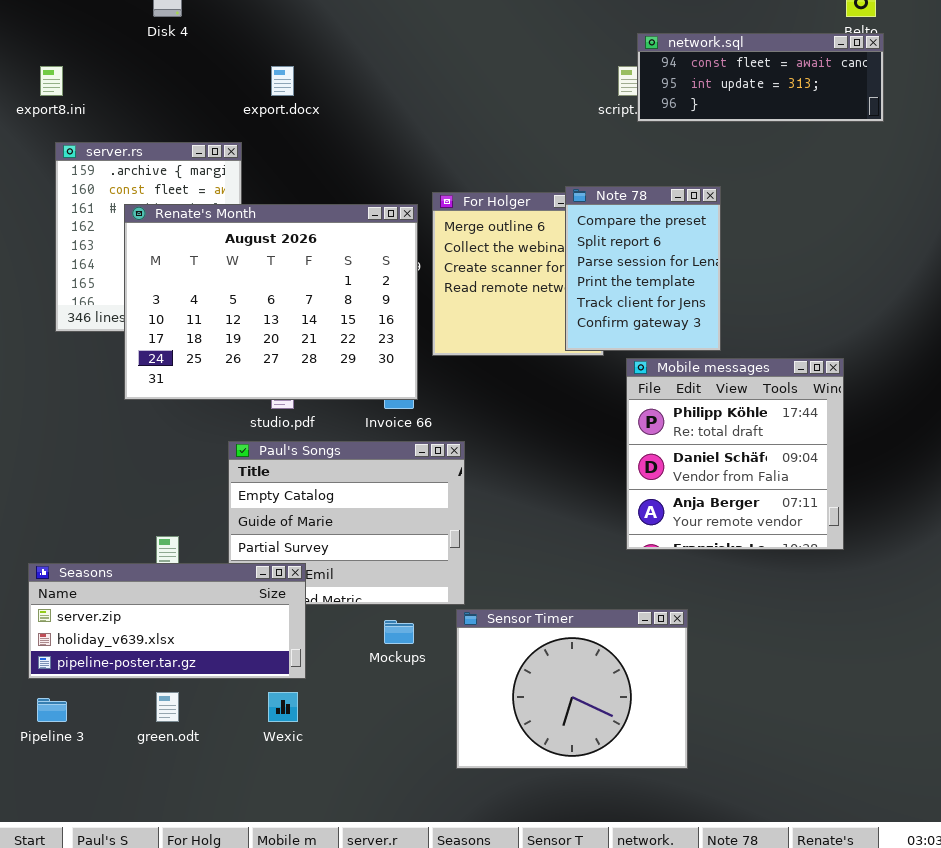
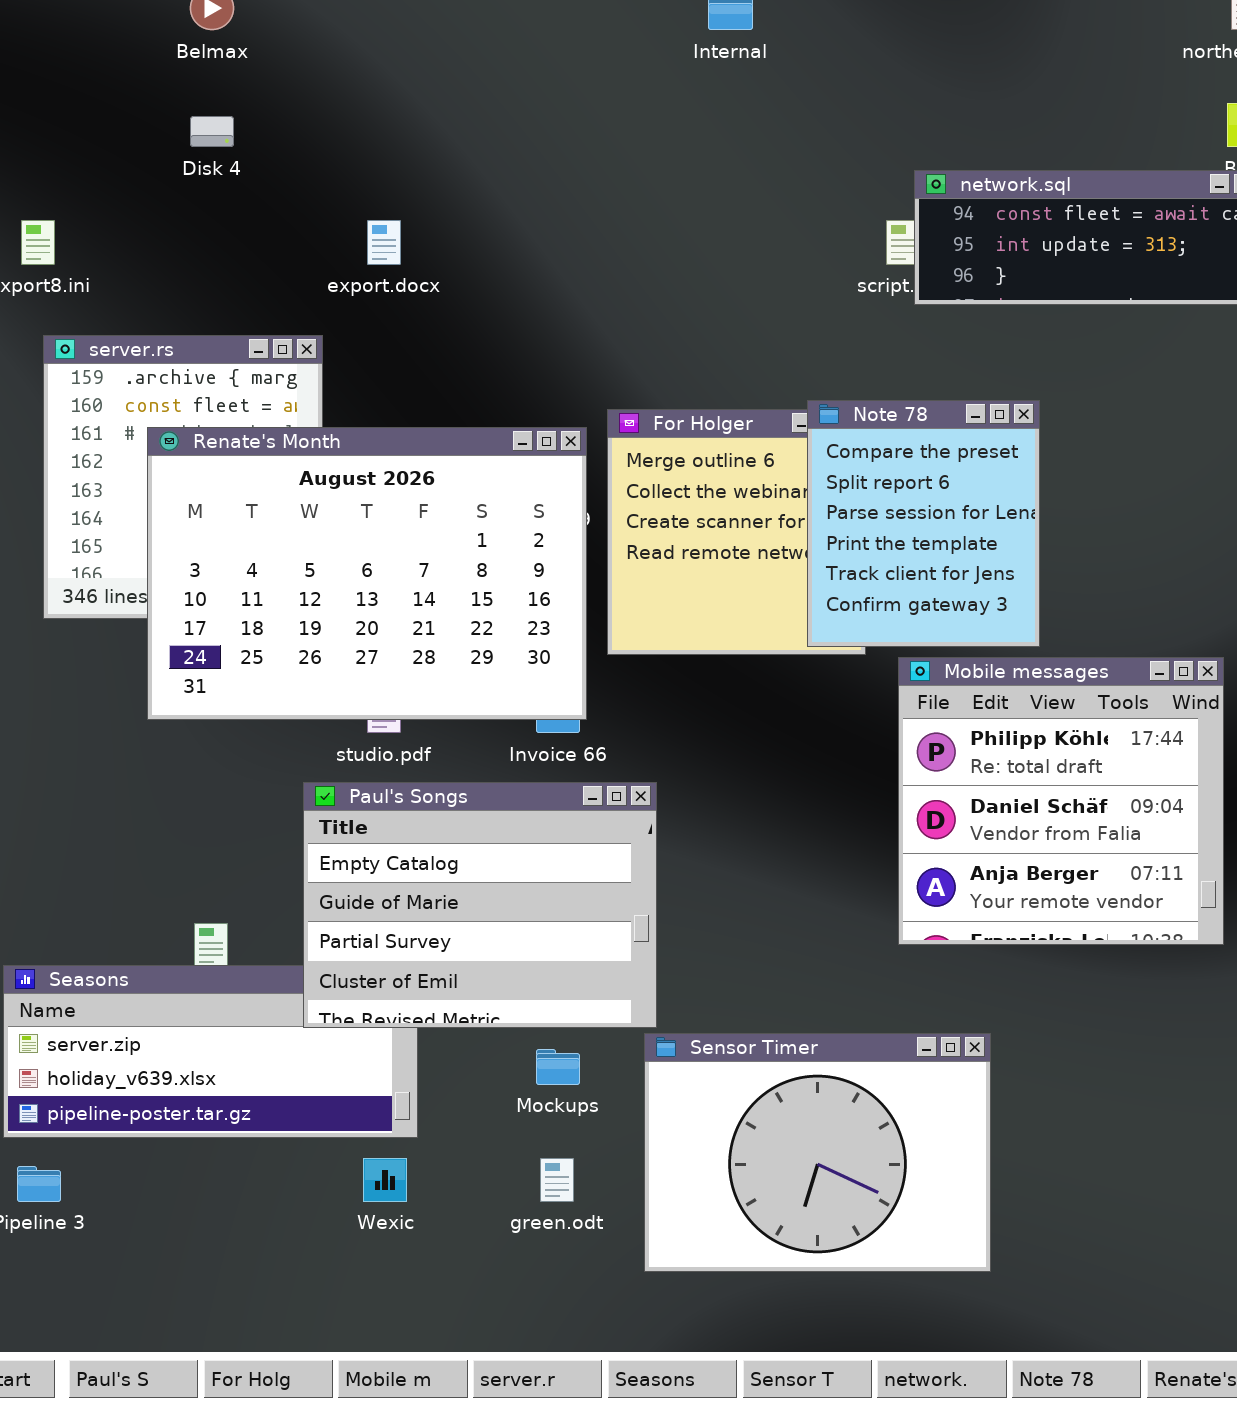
Paul's Songs: [228,441,465,605] -> [303,782,657,1028], raised
green.odt: [156,692,179,722] -> [540,1158,574,1202], moved

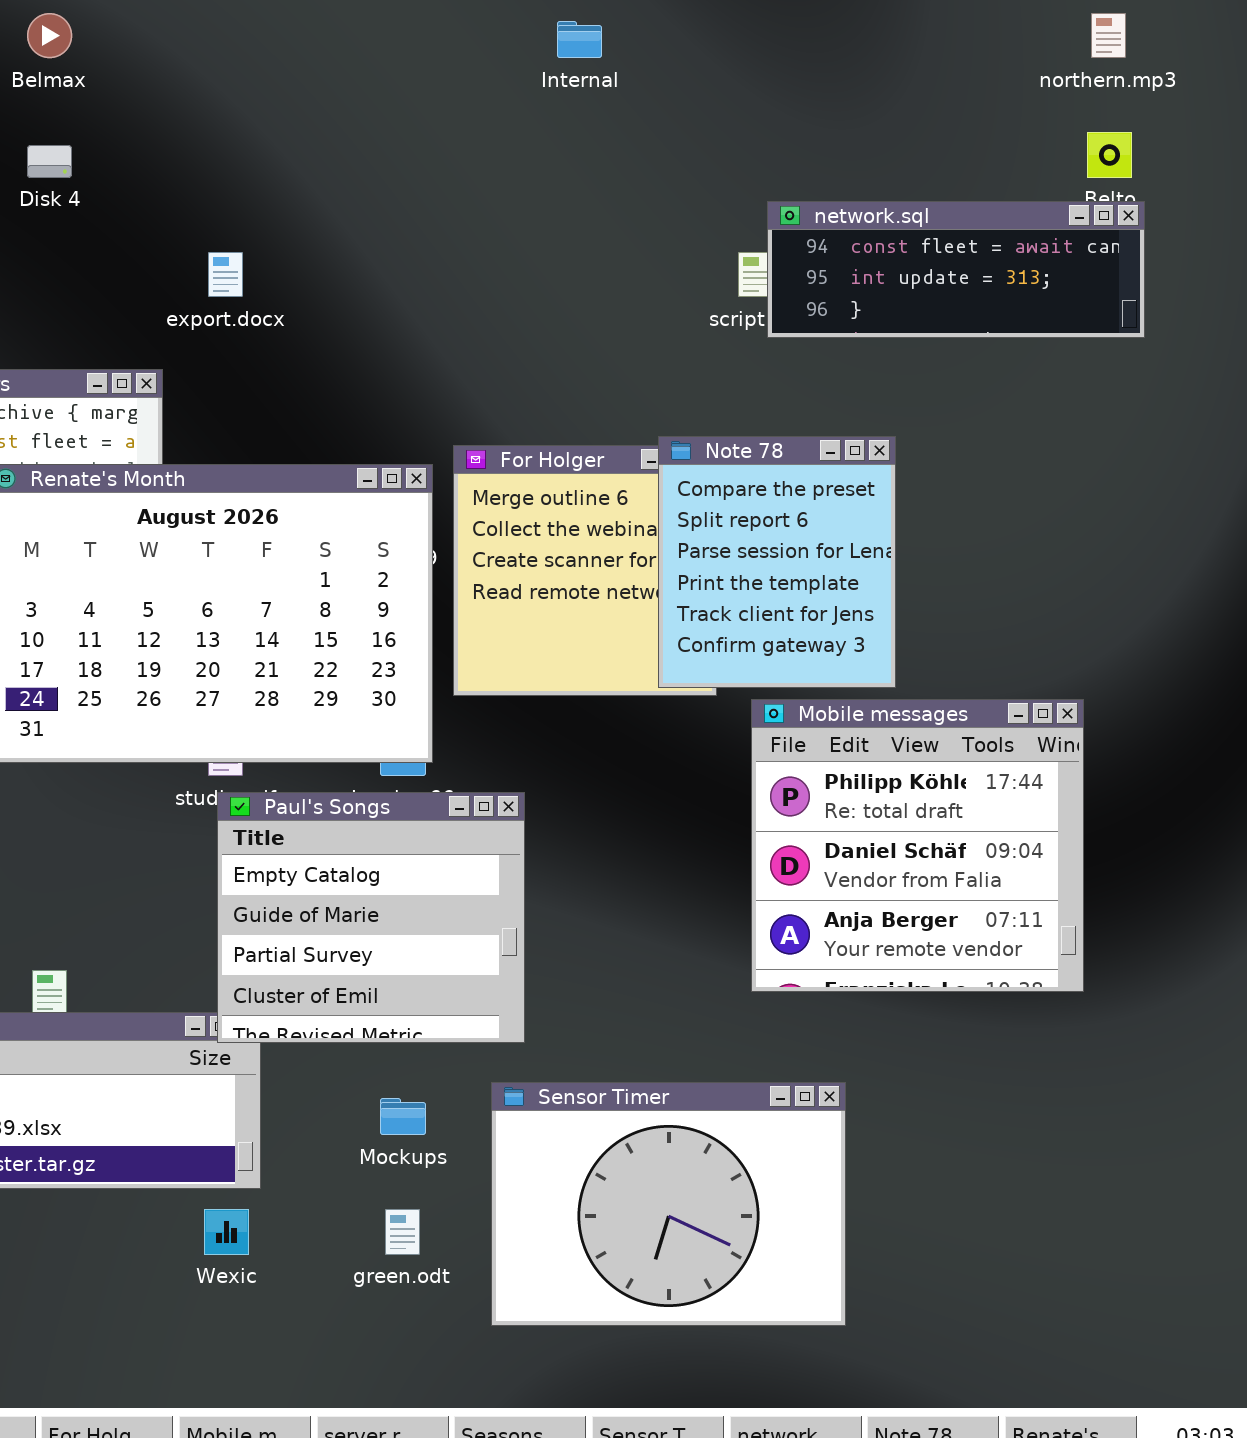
Paul's Songs: [303,782,657,1028] -> [217,792,525,1043], moved, resized

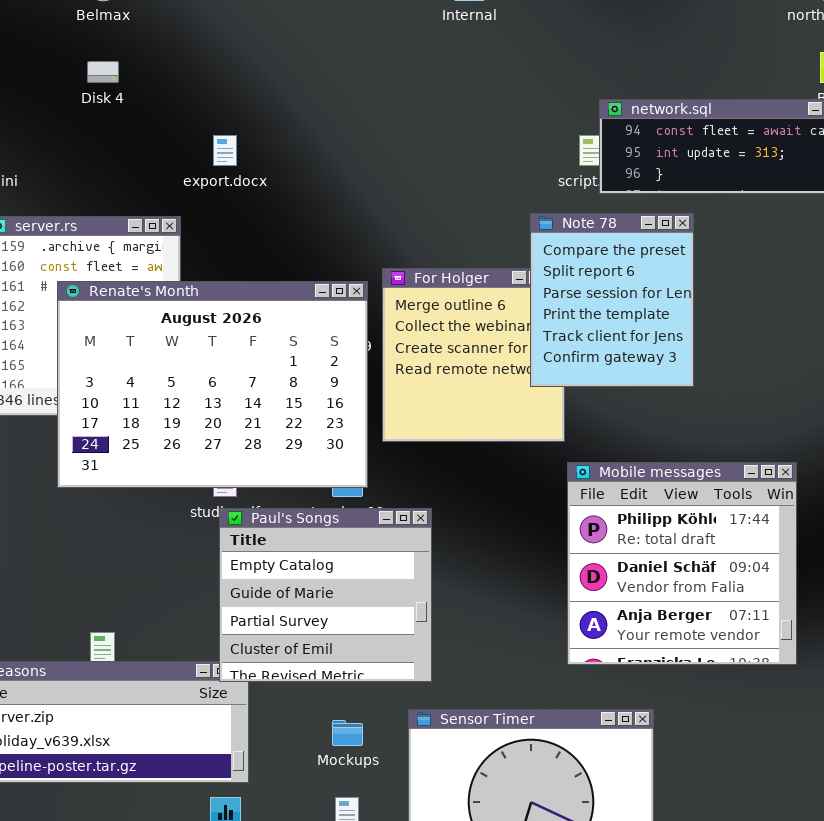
Note 78: [658,436,896,688] -> [530,213,694,387], moved
Mobile messages: [751,699,1084,992] -> [567,462,797,665], moved

